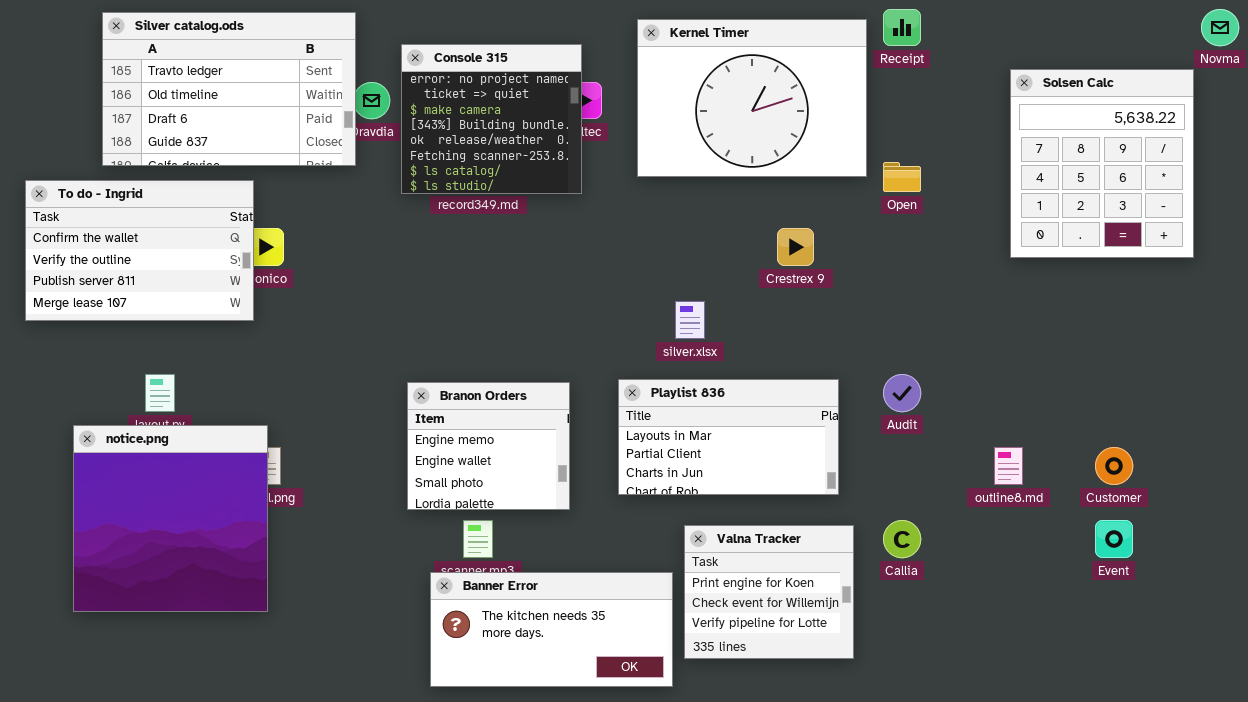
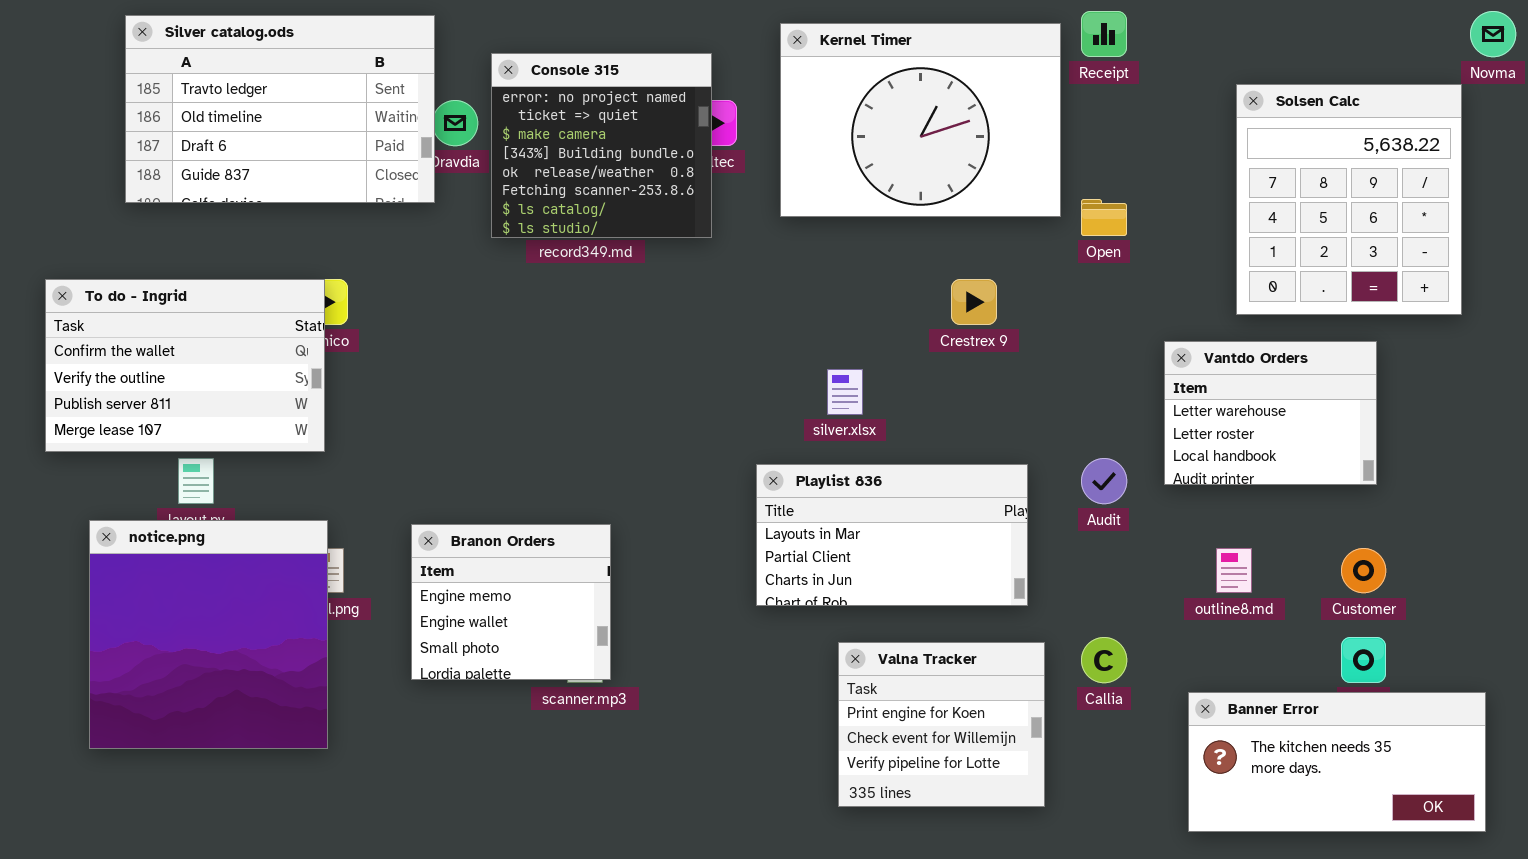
To do - Ingrid: [25,180,254,321] -> [45,279,325,452], moved
Vantdo Orders: none -> [1164,341,1377,485], opened
Branon Orders: [407,382,570,510] -> [411,524,611,680], moved
Banner Error: [430,572,673,687] -> [1188,692,1486,832], moved

